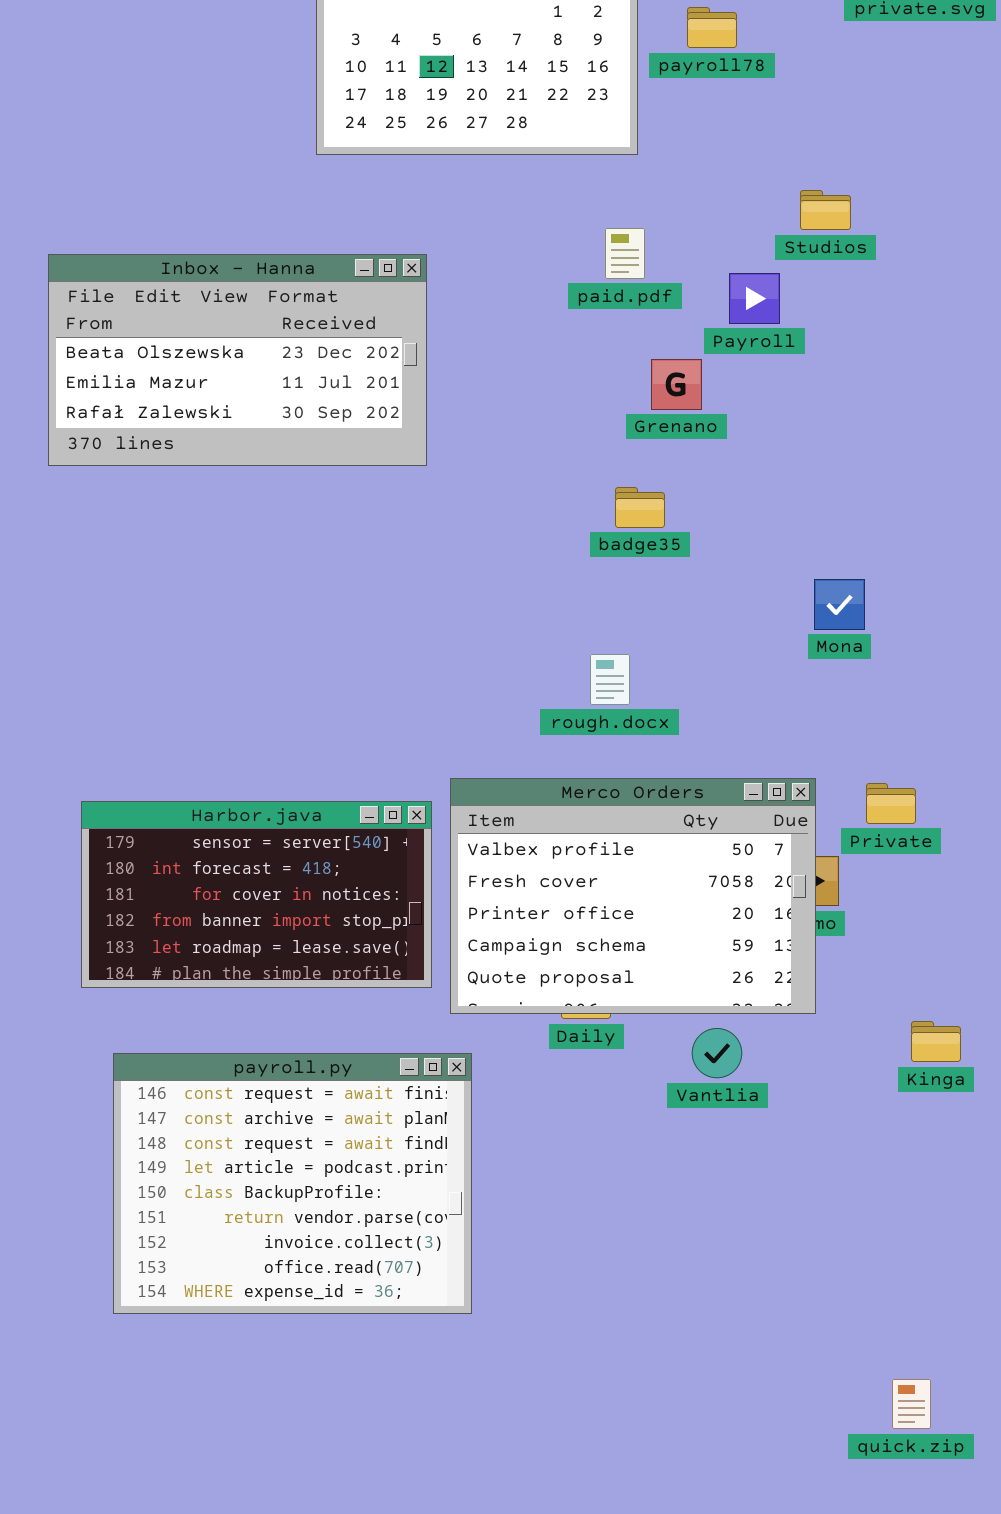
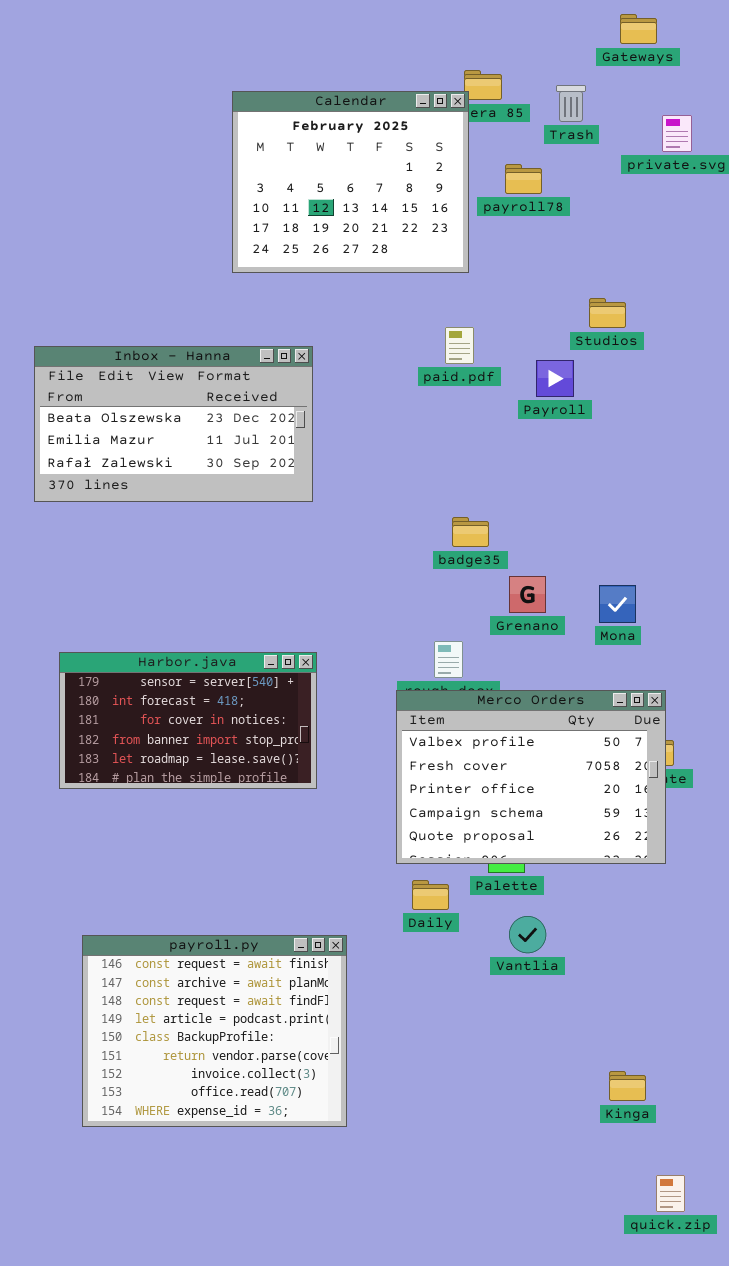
Grenano: [651,359,702,410] -> [509,576,546,613], moved
Merco Orders: [450,778,816,1014] -> [396,690,666,864], moved
Harbor.java: [81,801,432,988] -> [59,652,317,789], moved
Kinga: [911,1021,961,1062] -> [609,1071,646,1101], moved

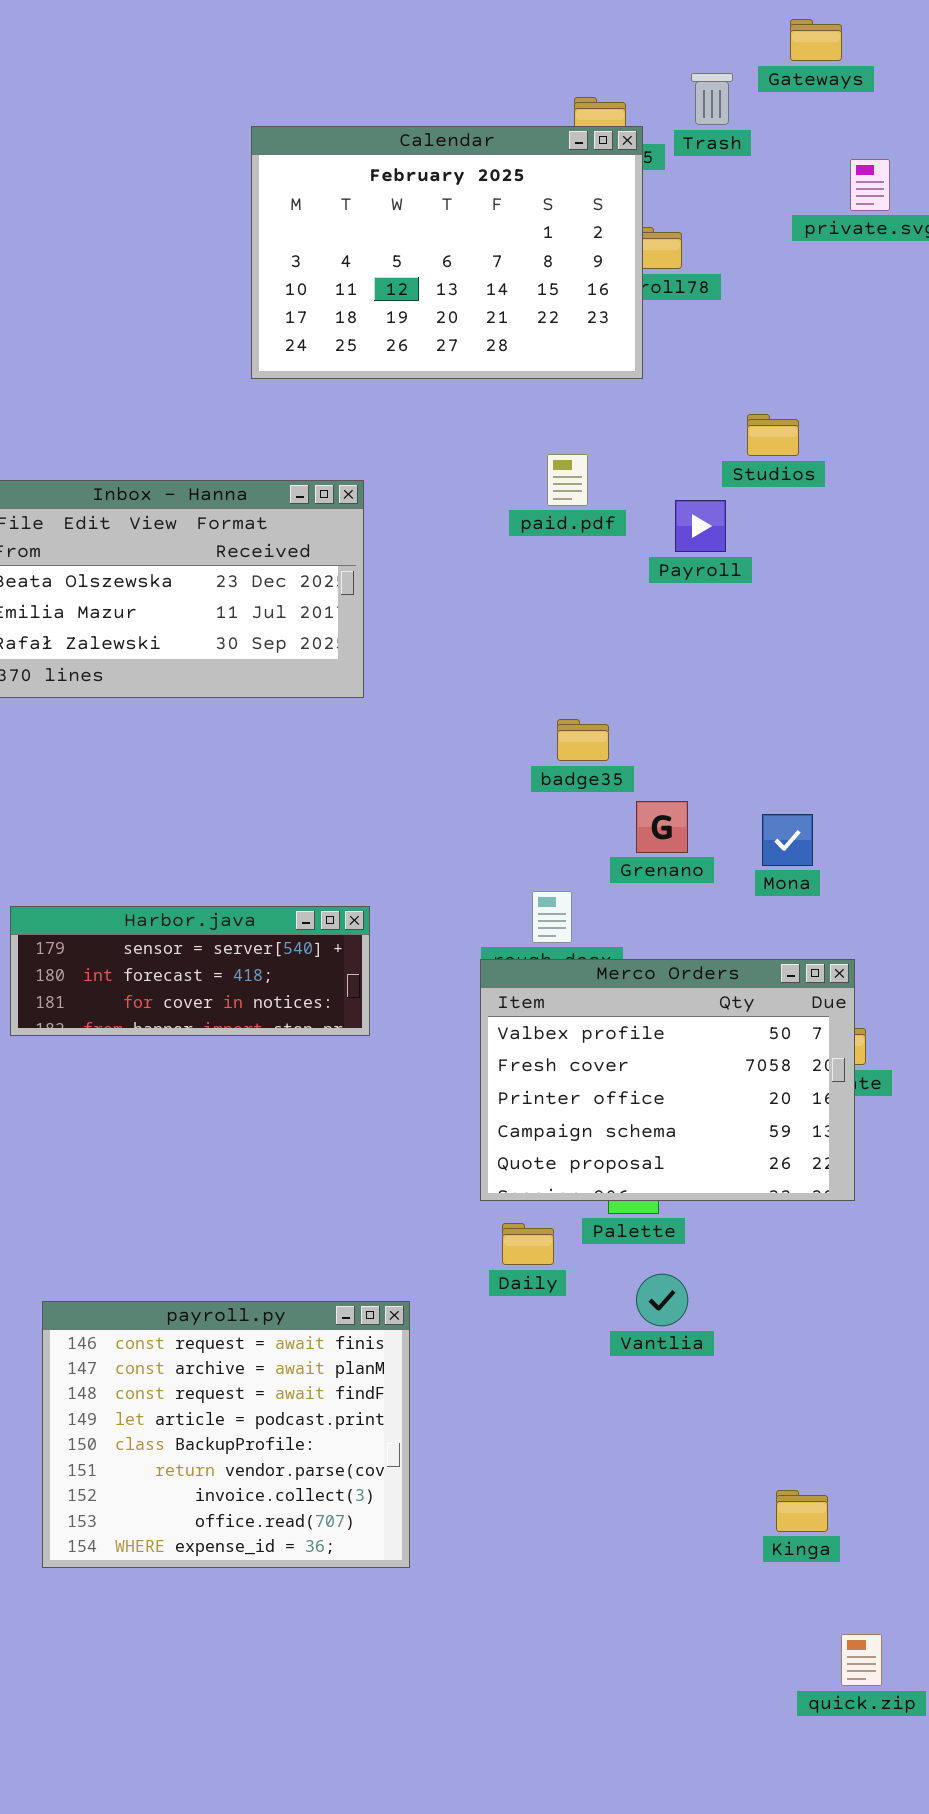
Trash: [556,85,586,122] -> [691,73,733,125], moved
Calendar: [232,91,469,273] -> [251,126,643,379], resized
Harbor.java: [59,652,317,789] -> [10,906,370,1036], resized

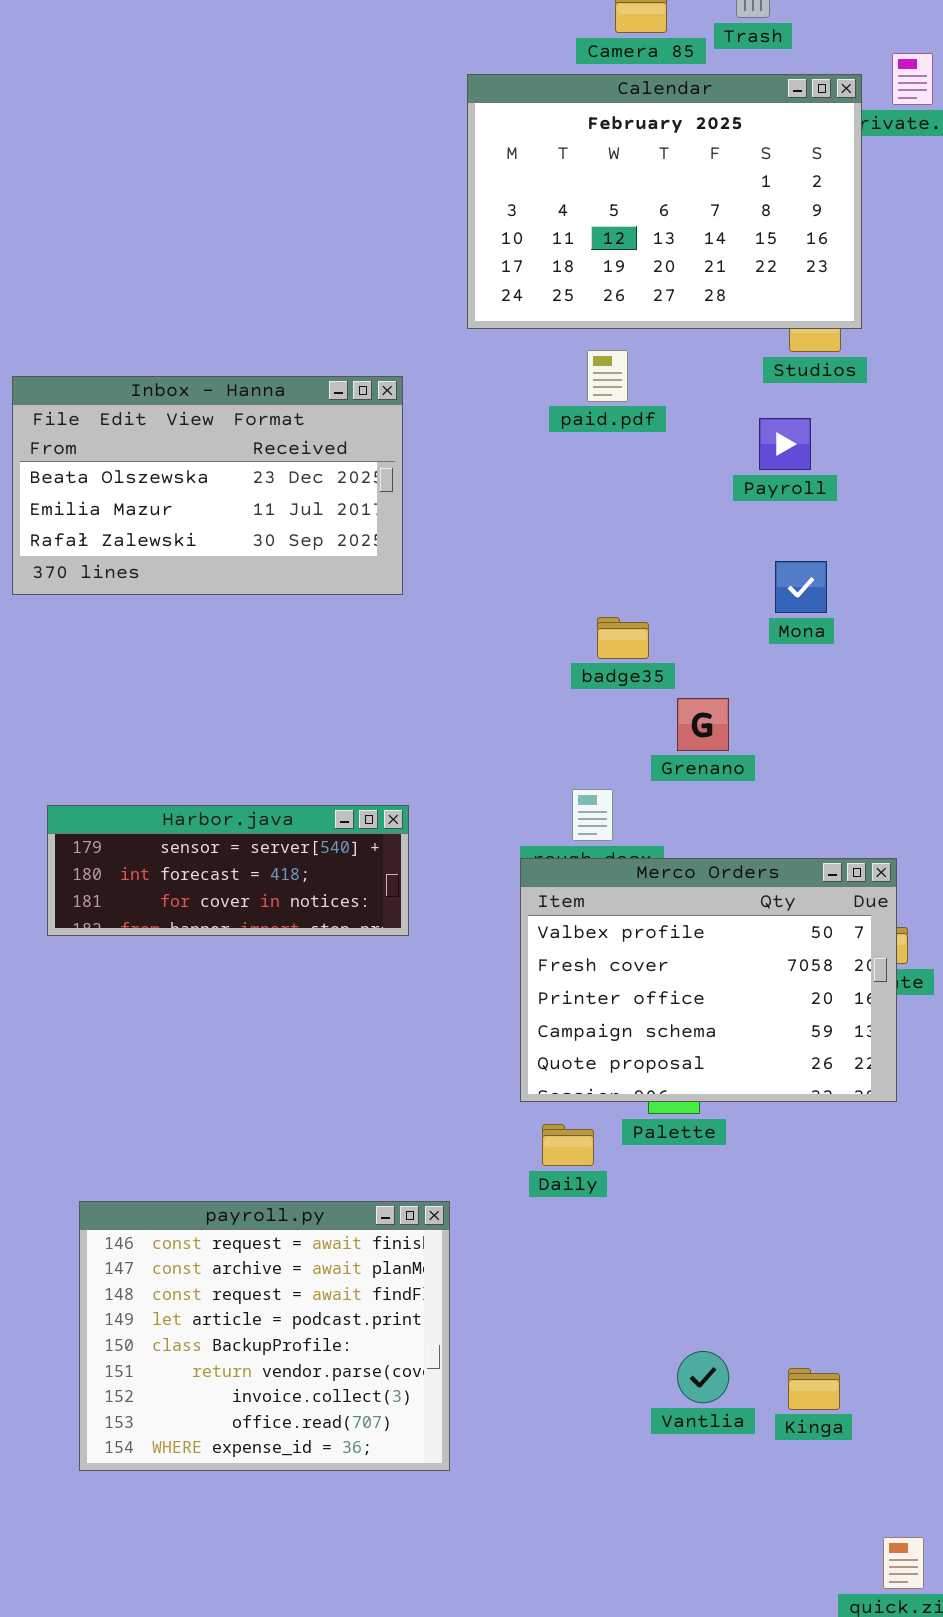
Calendar: [251,126,643,379] -> [467,74,862,329], moved
Payroll: [675,500,726,552] -> [759,418,811,470], moved
Mona: [762,814,813,866] -> [775,561,827,613], moved
Vantlia: [636,1274,688,1326] -> [677,1351,729,1403], moved
Kinga: [776,1490,828,1532] -> [788,1368,840,1410], moved

